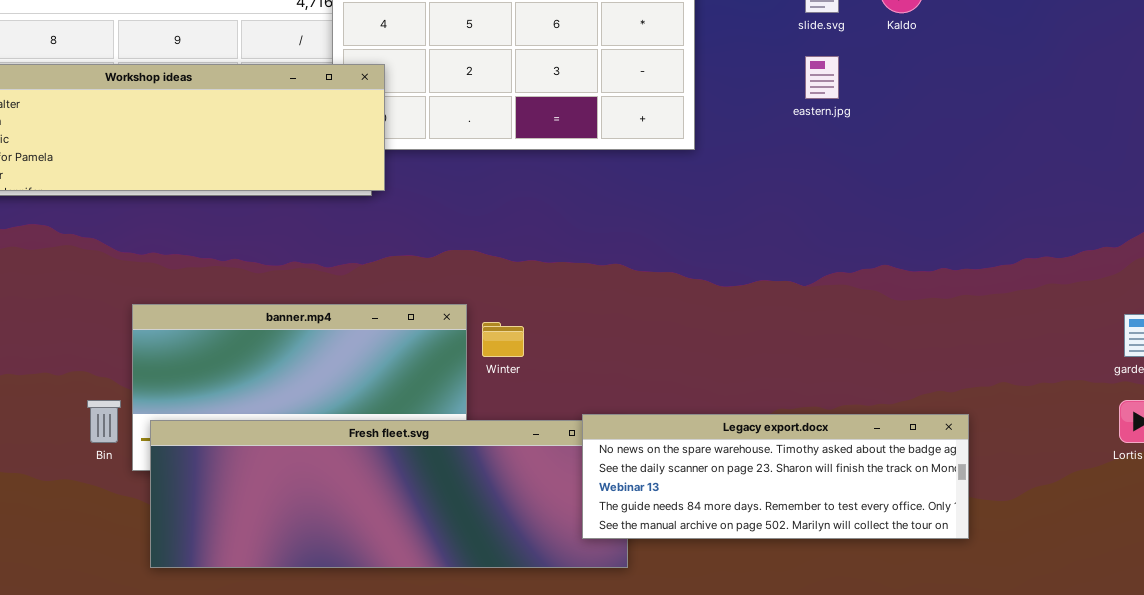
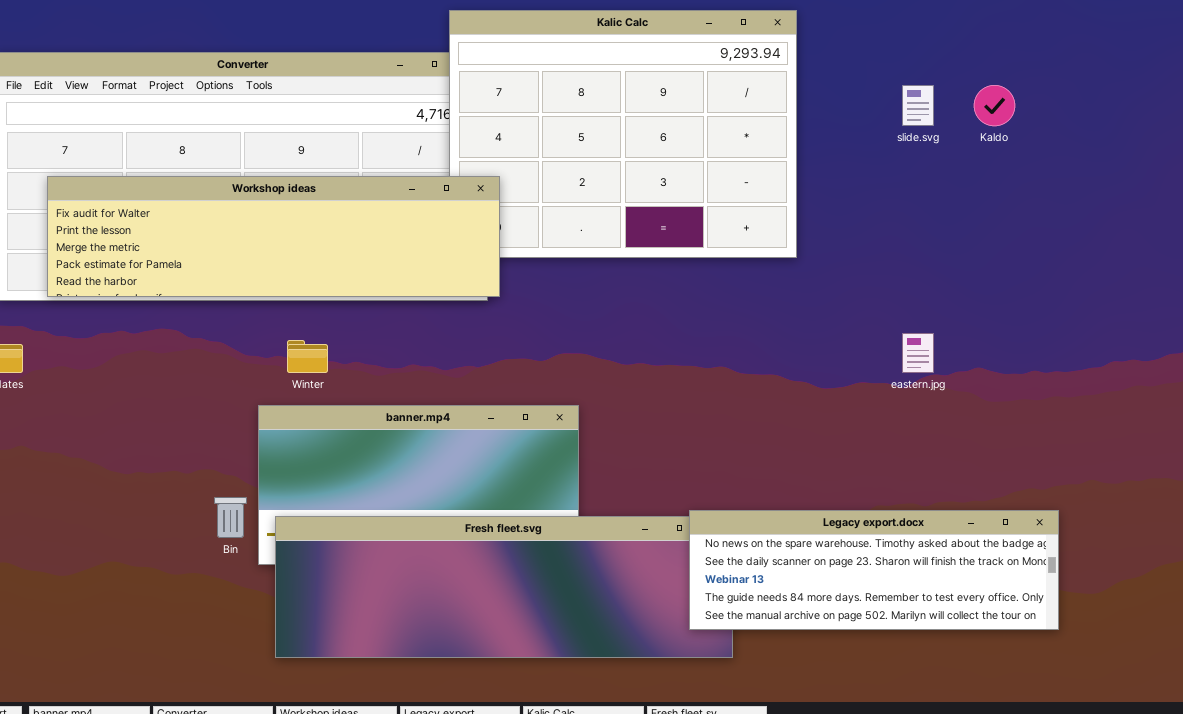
eastern.jpg: [805,56,839,99] -> [902,333,934,373], moved
Winter: [482,322,524,357] -> [287,340,328,373], moved

